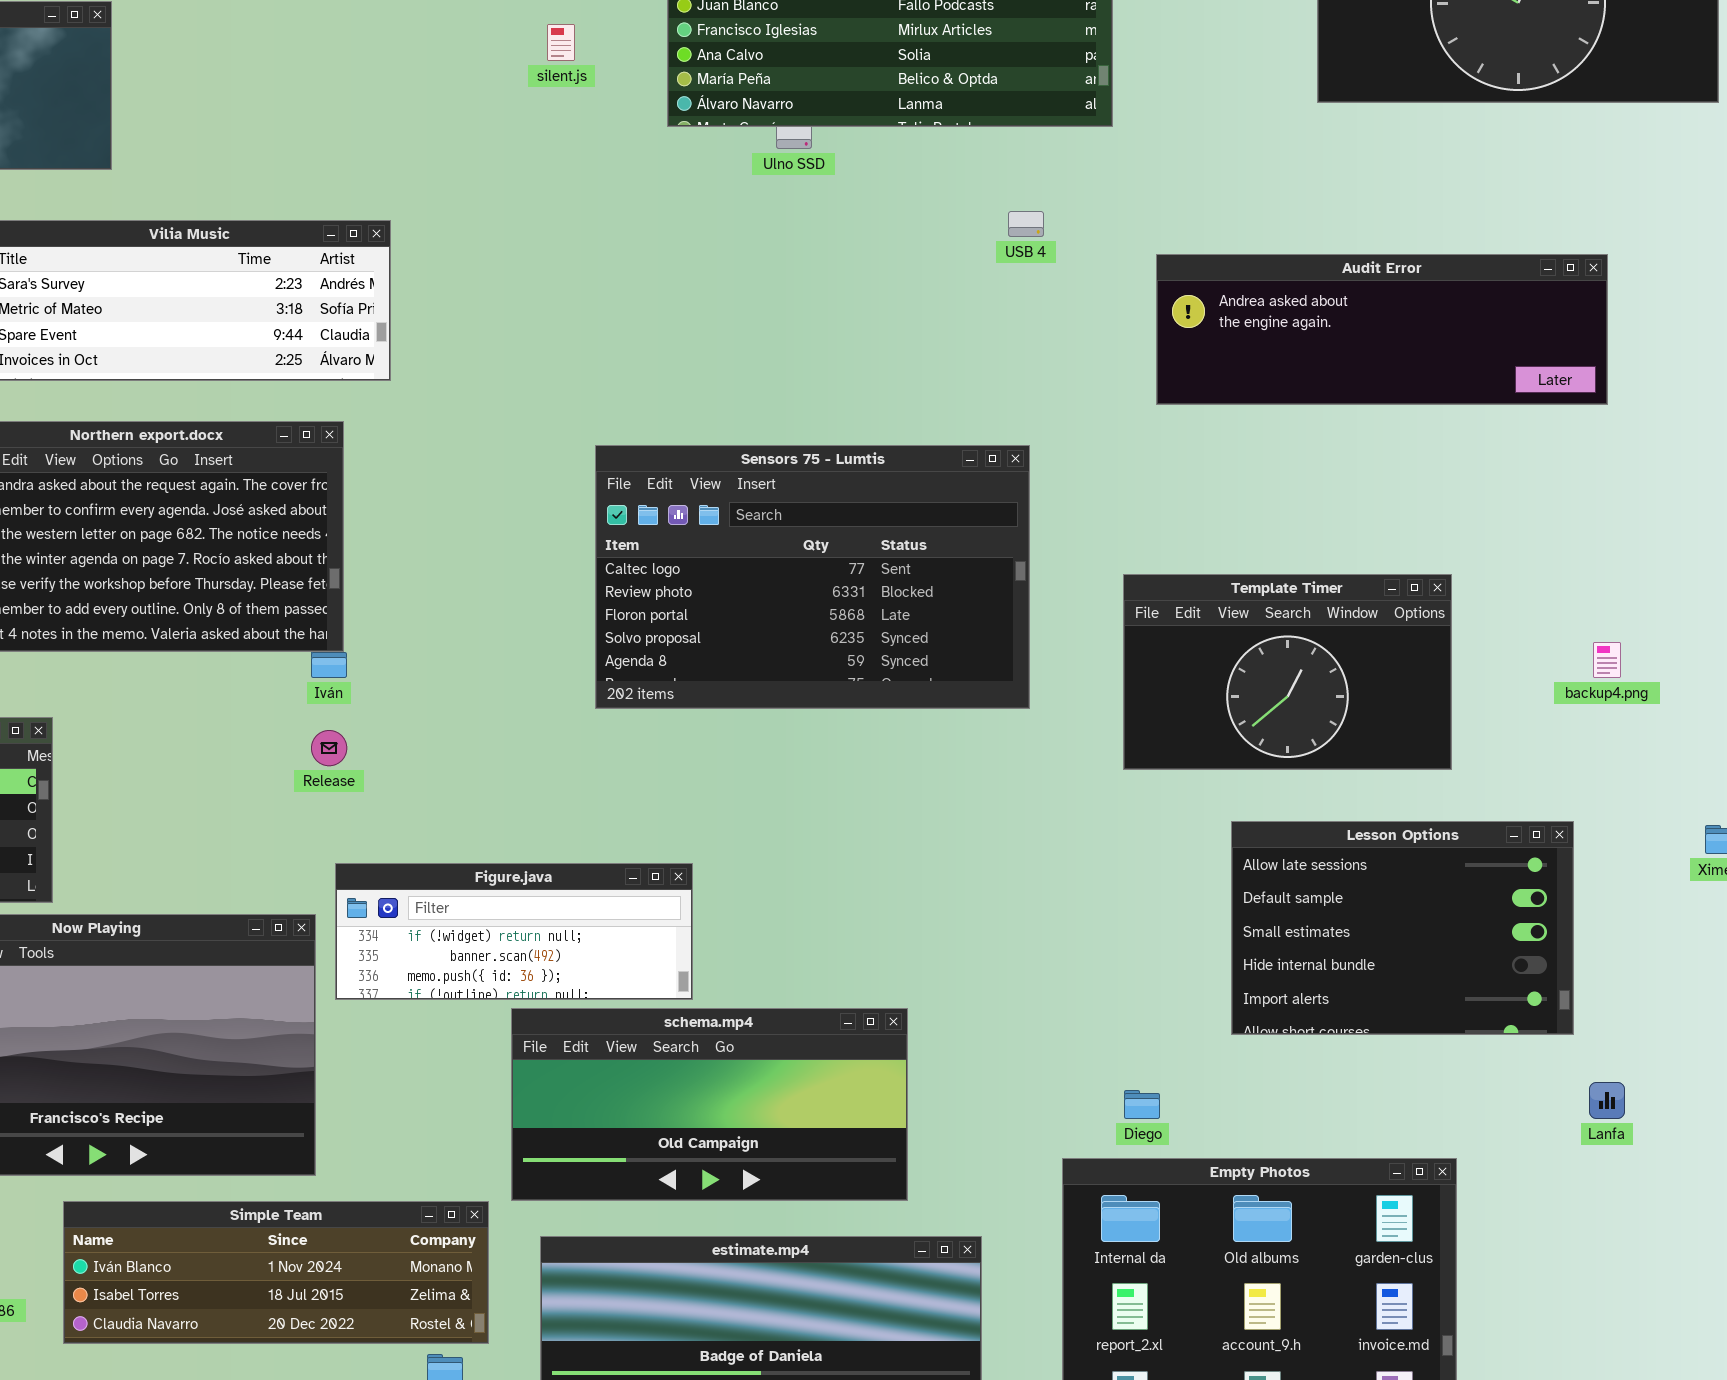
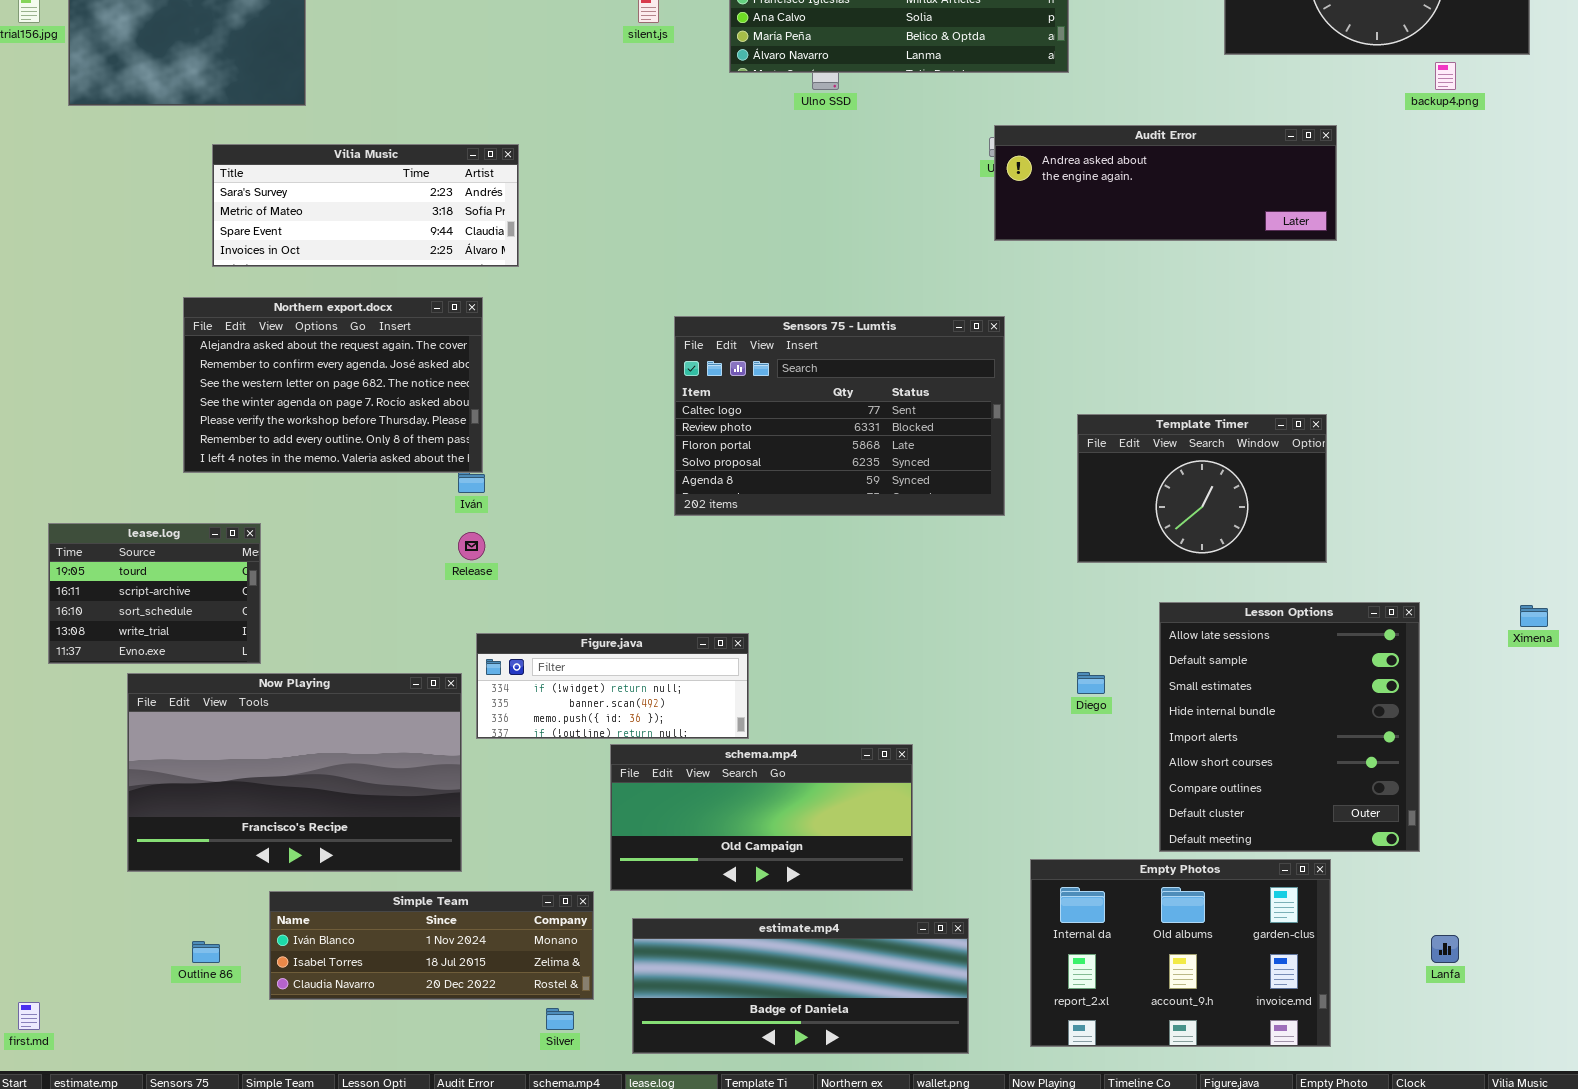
Audit Error: [1156,254,1608,405] -> [994,125,1337,241], moved
backup4.png: [1593,642,1621,678] -> [1435,62,1456,90], moved
Lesson Options: [1231,821,1574,1035] -> [1159,602,1420,852], resized
Lanfa: [1589,1082,1625,1119] -> [1431,935,1459,963], moved
Diego: [1124,1090,1160,1119] -> [1077,672,1105,694], moved

